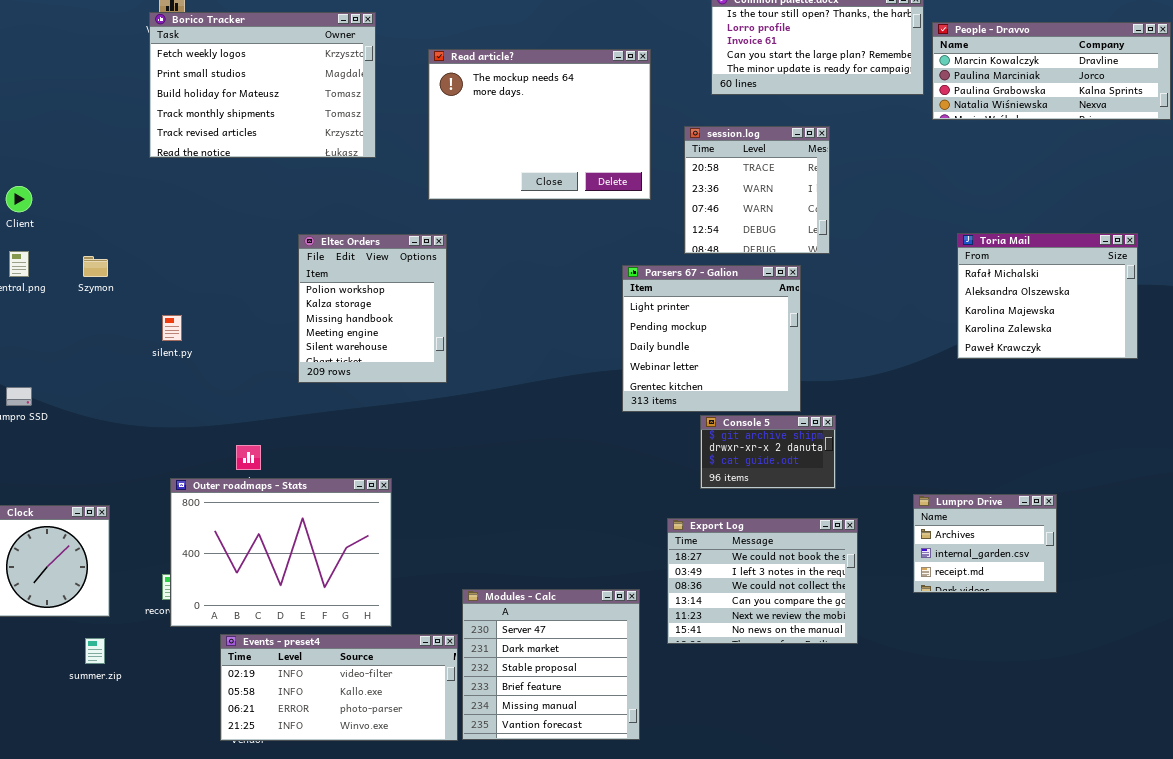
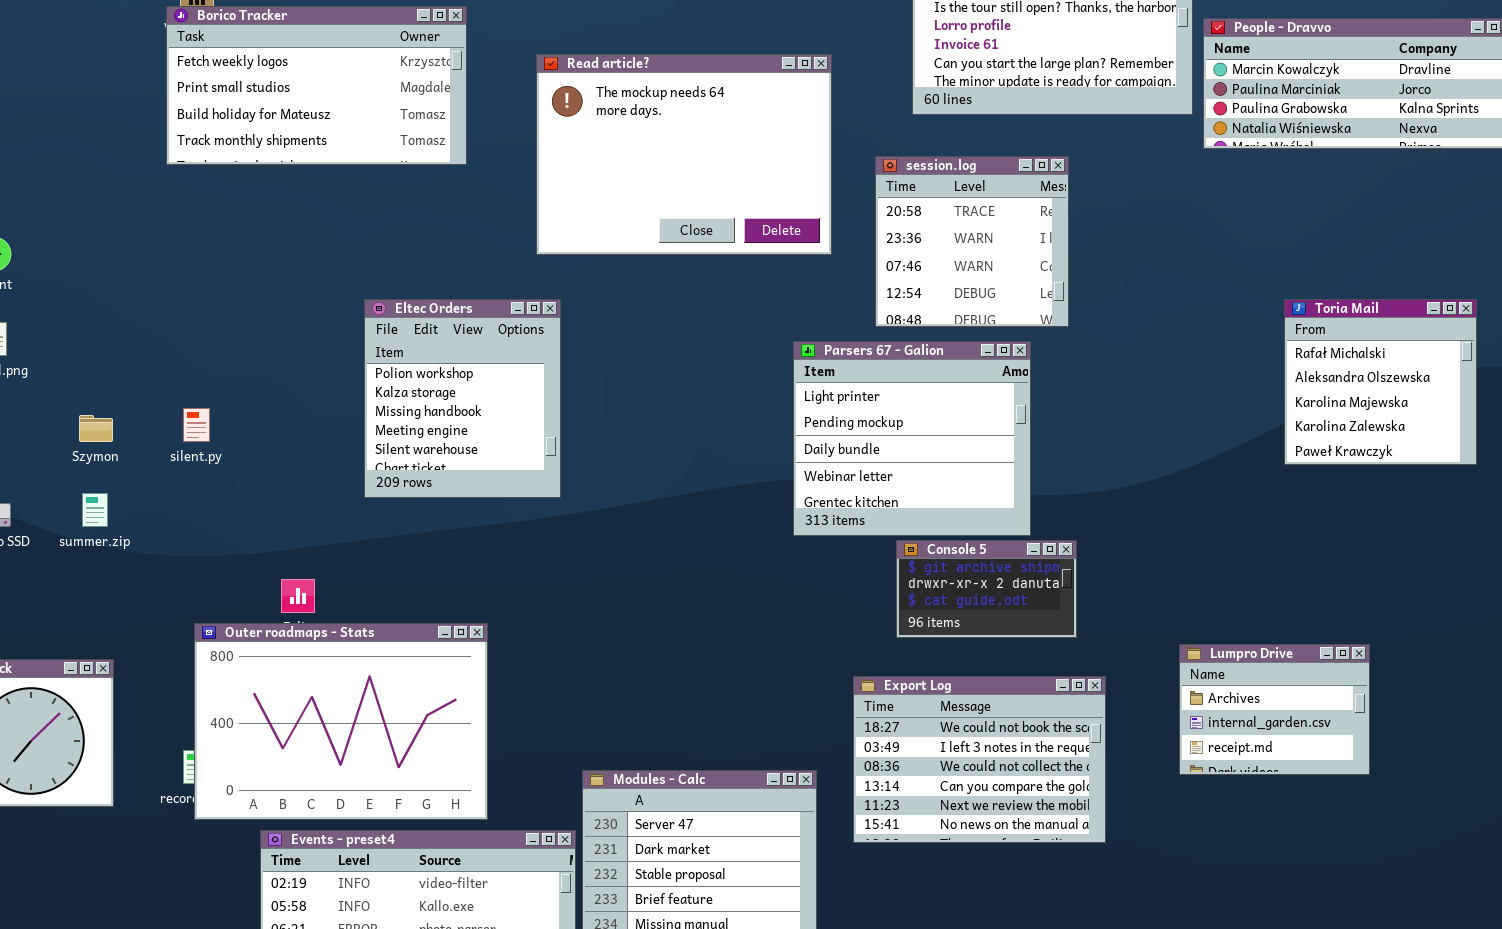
Borico Tracker: [149,12,376,158] -> [166,6,467,165], resized
Toria Mail: [957,233,1138,359] -> [1284,299,1477,465], resized
Szymon: [83,256,108,277] -> [79,415,113,442], moved
summer.zip: [85,638,105,664] -> [82,493,108,527], moved

